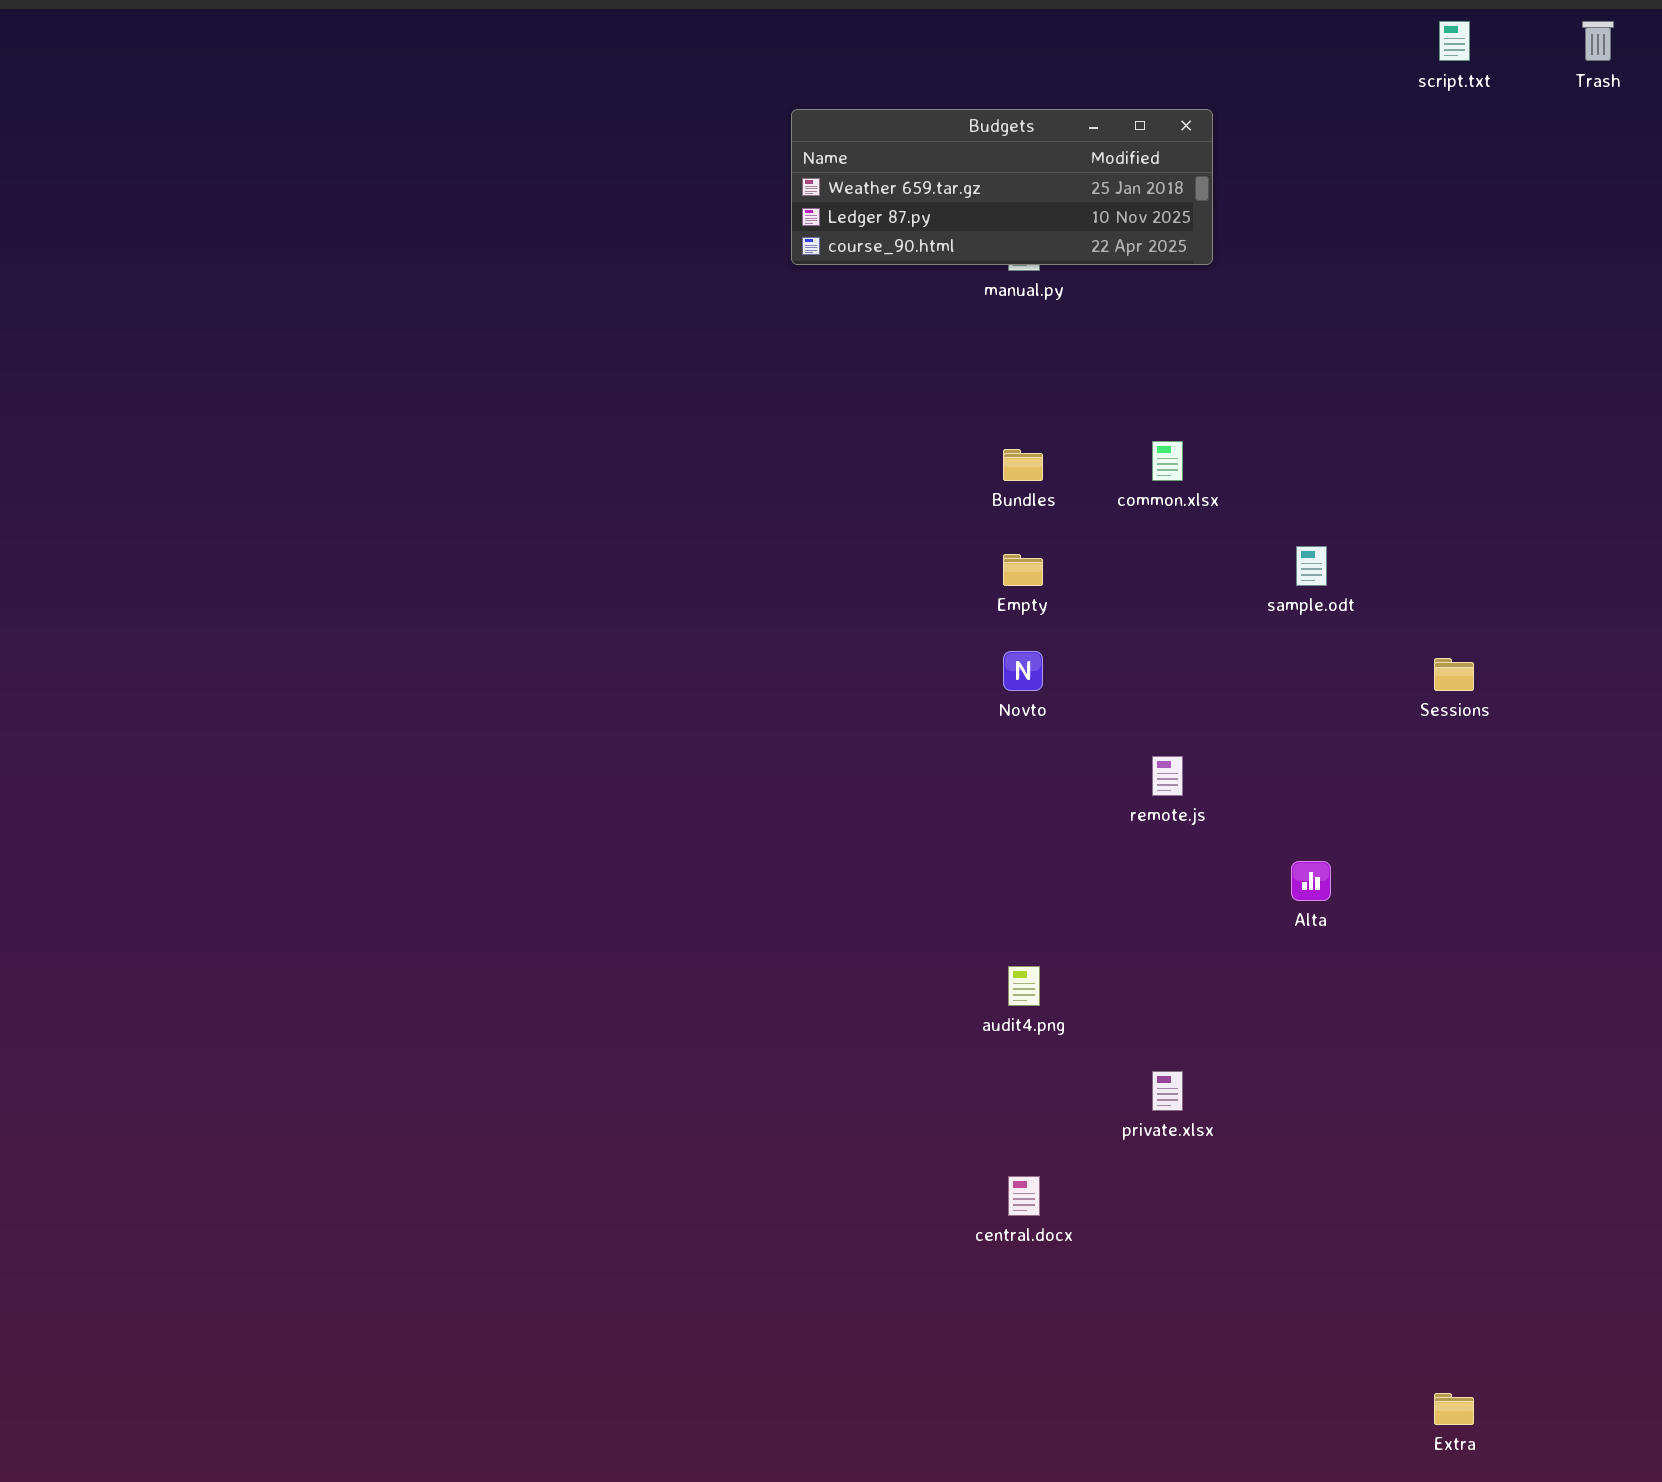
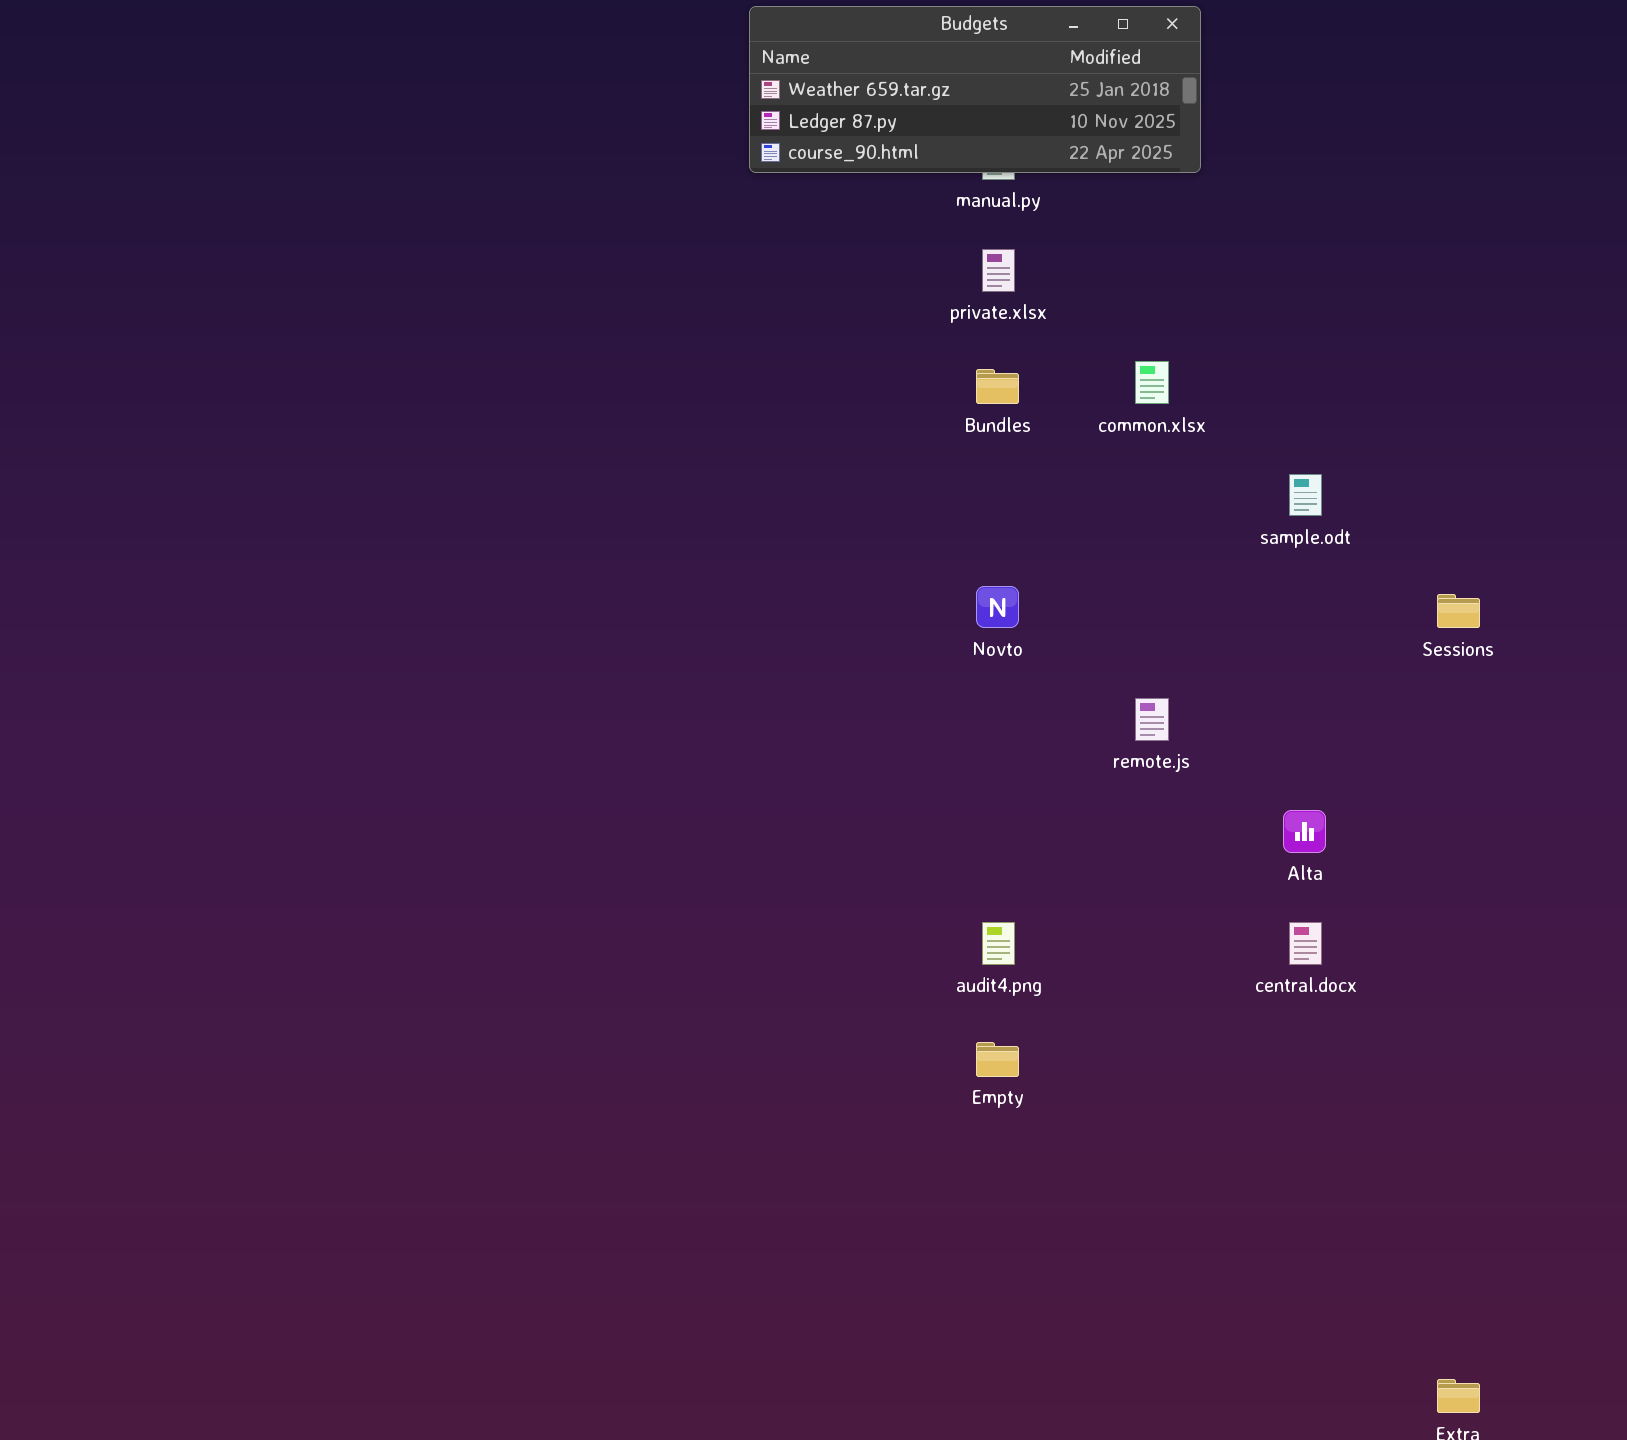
Empty: [1003,554,1043,586] -> [976,1042,1019,1077], moved
private.xlsx: [1152,1071,1183,1111] -> [982,249,1015,292], moved
central.docx: [1008,1176,1040,1216] -> [1289,922,1322,965], moved

